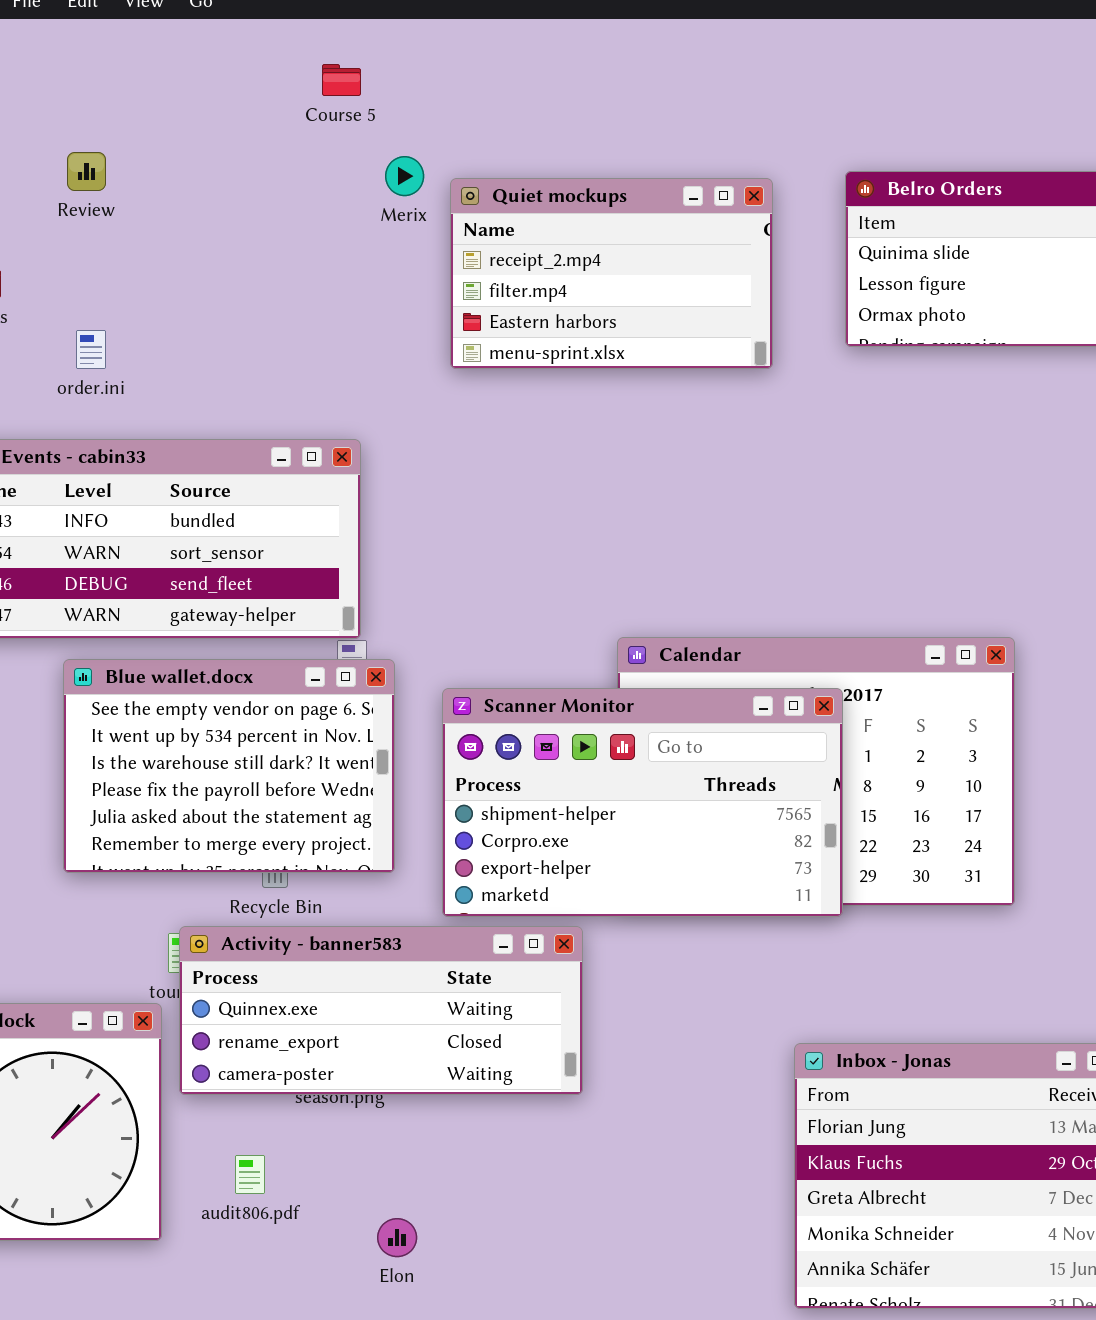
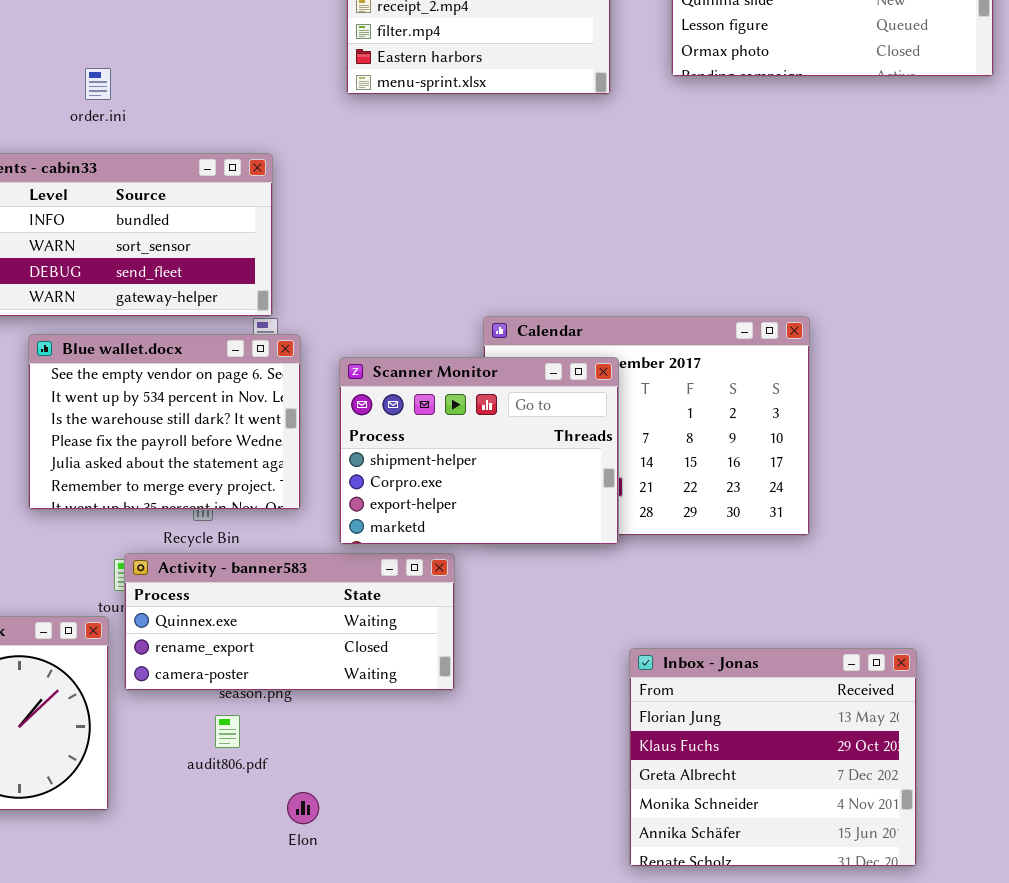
order.ini: [76,330,106,369] -> [85,68,111,100], moved
Scanner Monitor: [442,688,843,917] -> [339,357,619,545], resized
audit806.pdf: [235,1155,265,1194] -> [215,715,240,748], moved

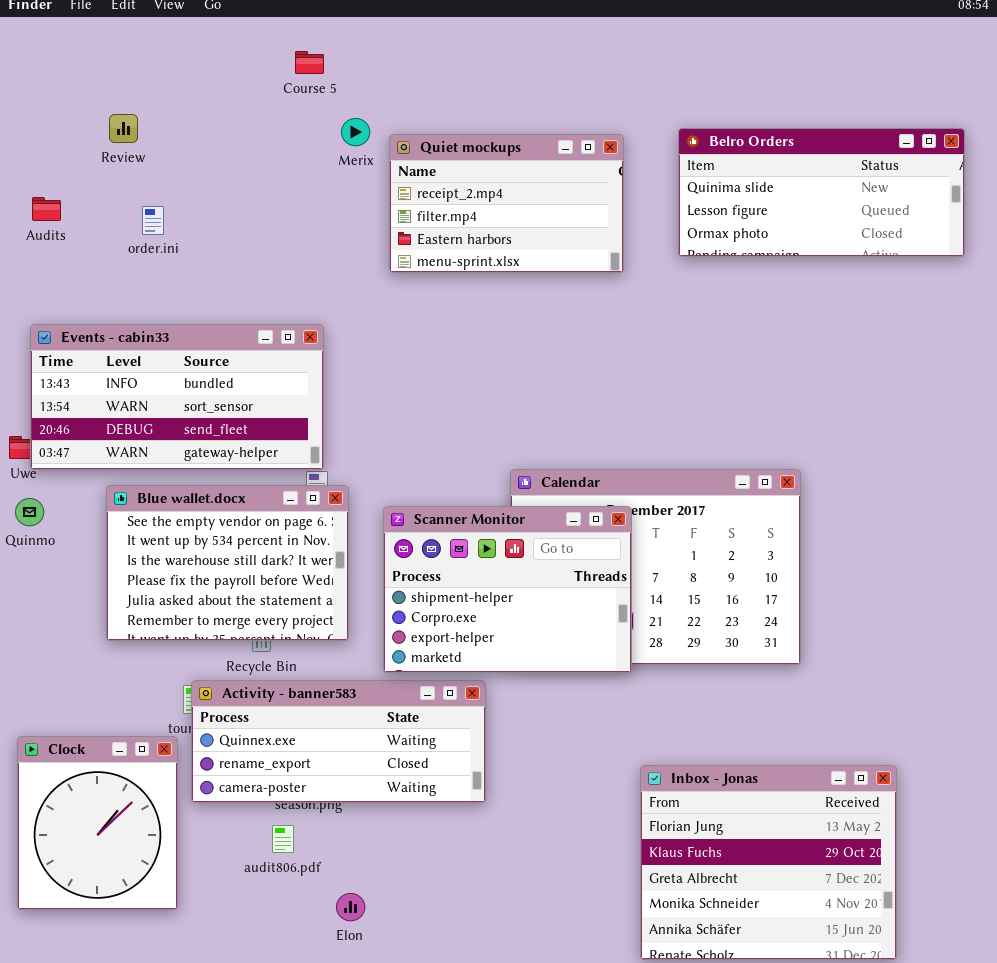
order.ini: [85,68,111,100] -> [142,206,164,235], moved

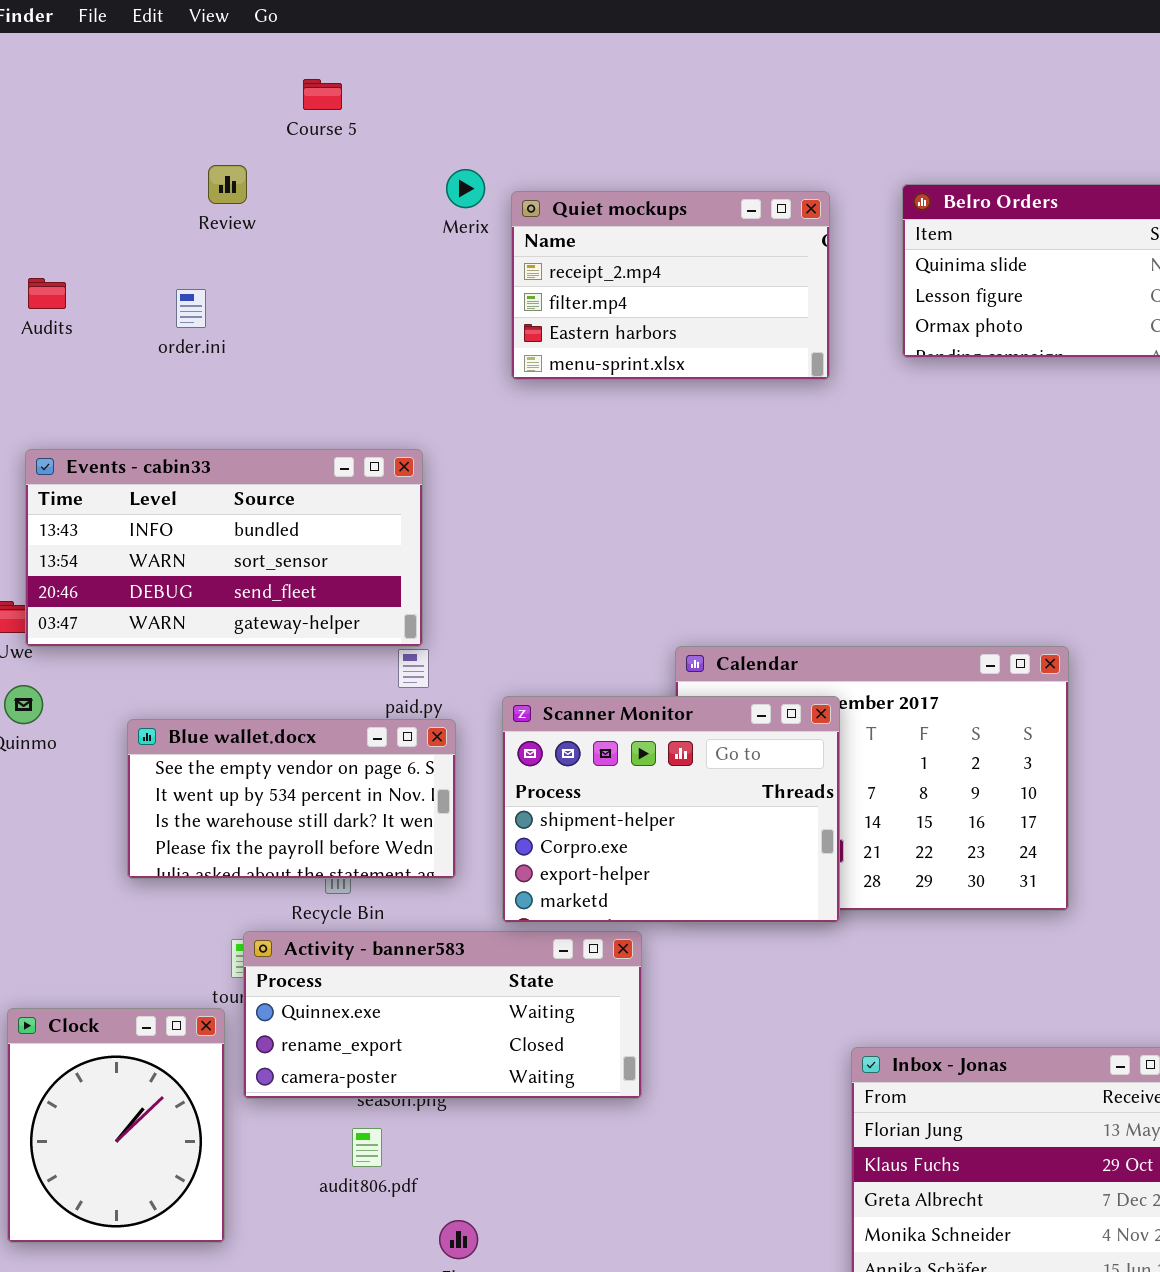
Course 5: [295,51,324,74] -> [303,79,342,110], moved
Review: [109,114,138,143] -> [208,165,247,204], moved
Blue wallet.docx: [106,485,349,641] -> [127,719,456,879], resized

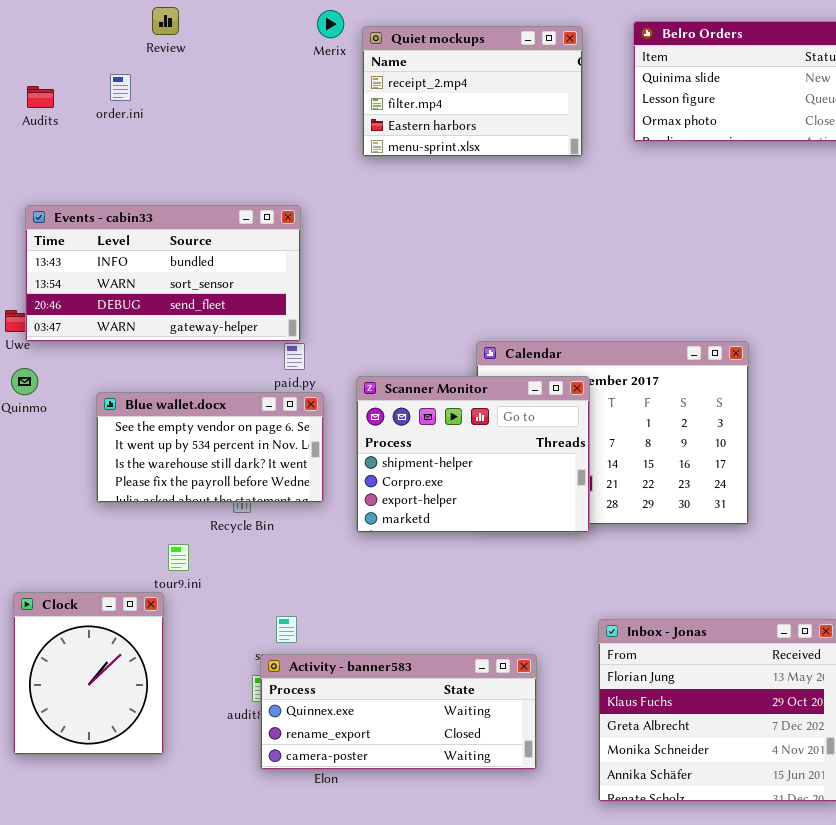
order.ini: [176,289,206,328] -> [110,74,131,101], moved
Activity - banner583: [243,931,642,1099] -> [260,654,537,770], moved

